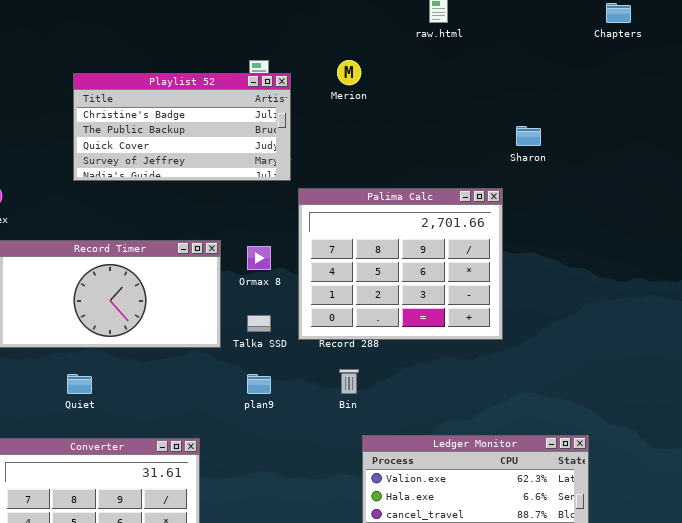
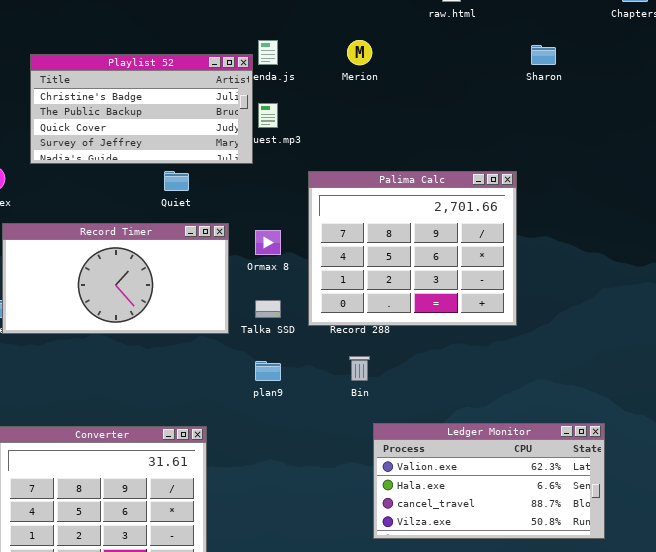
Playlist 52: [73,73,291,181] -> [30,54,253,164], moved
Sharon: [516,126,541,146] -> [531,45,556,65], moved
Quiet: [67,374,92,394] -> [164,171,189,191], moved

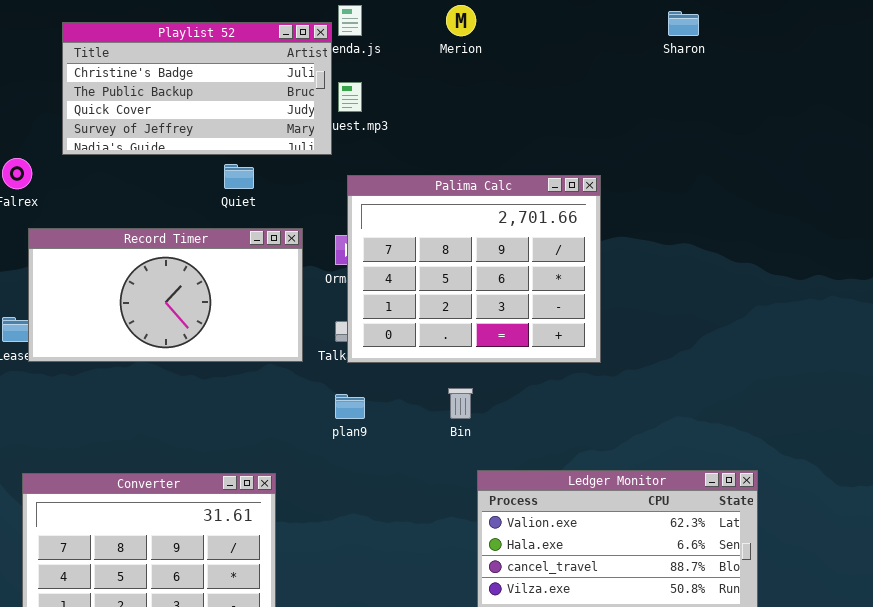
Palima Calc: [308,171,517,326] -> [347,175,601,363], moved

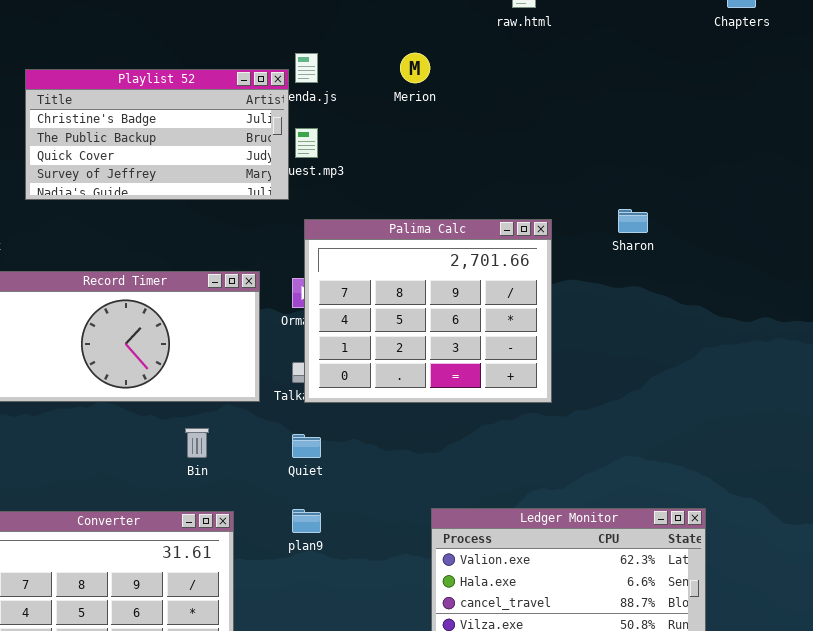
Sharon: [668,11,699,36] -> [618,209,648,233], moved
Quiet: [224,164,254,189] -> [292,434,321,458], moved
Bin: [448,388,473,419] -> [185,428,209,458], moved
plan9: [335,394,365,419] -> [292,509,321,533], moved

